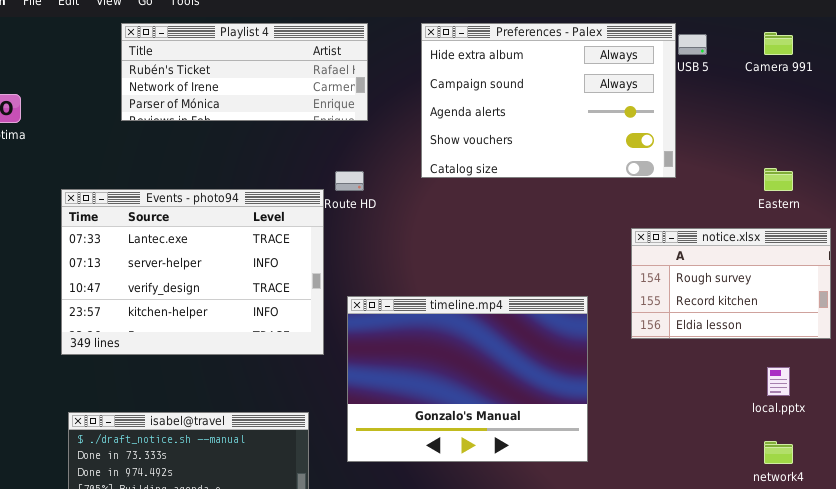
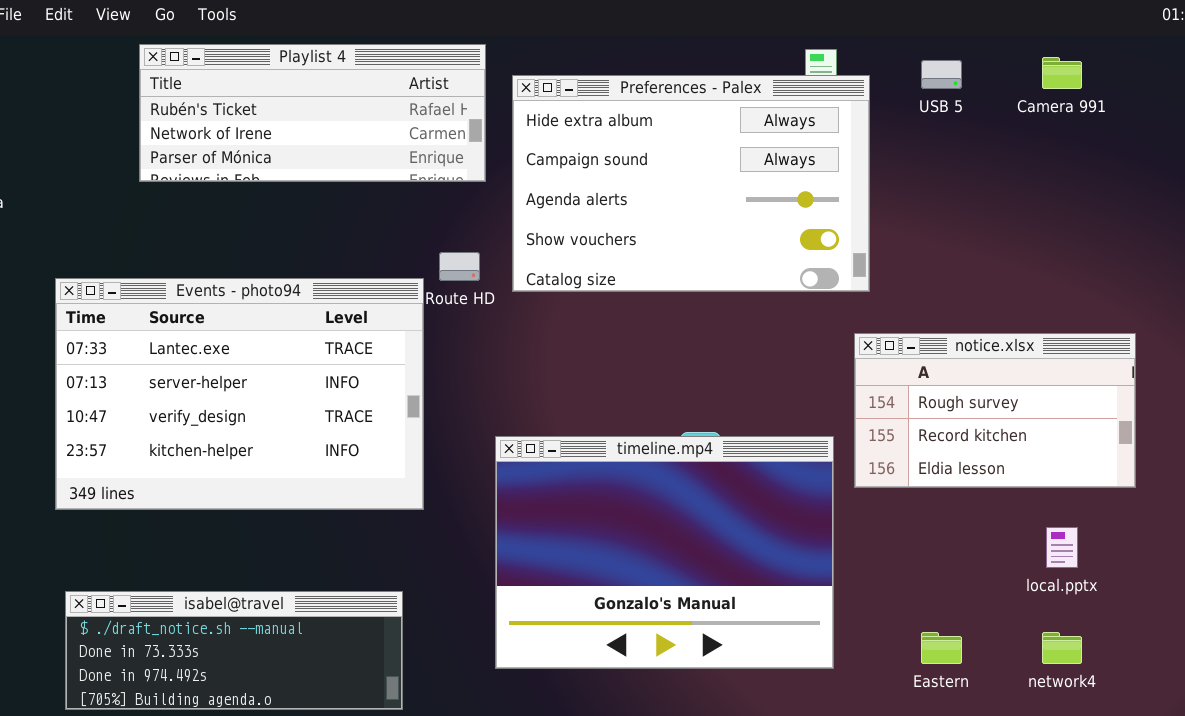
Preferences - Palex: [421,23,676,178] -> [512,75,870,292], moved
Eastern: [764,168,793,191] -> [921,632,962,664], moved
timeline.mp4: [347,296,588,462] -> [495,436,834,669], moved

